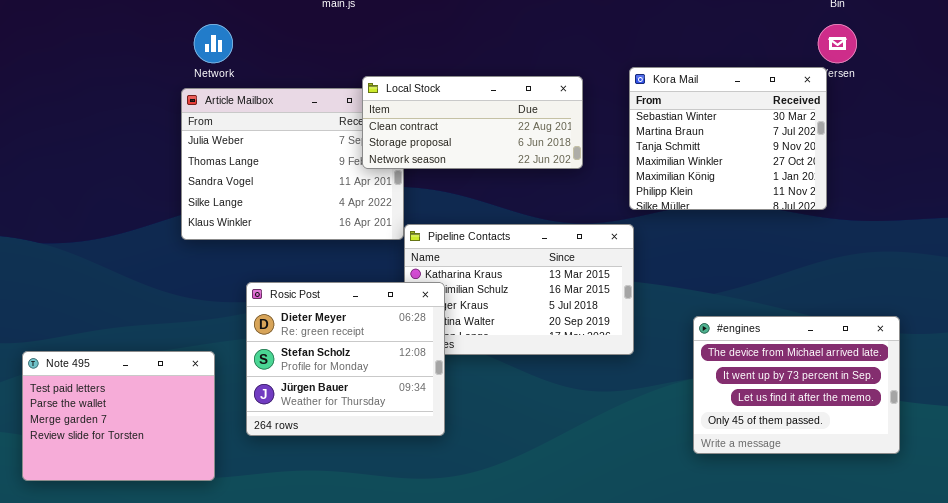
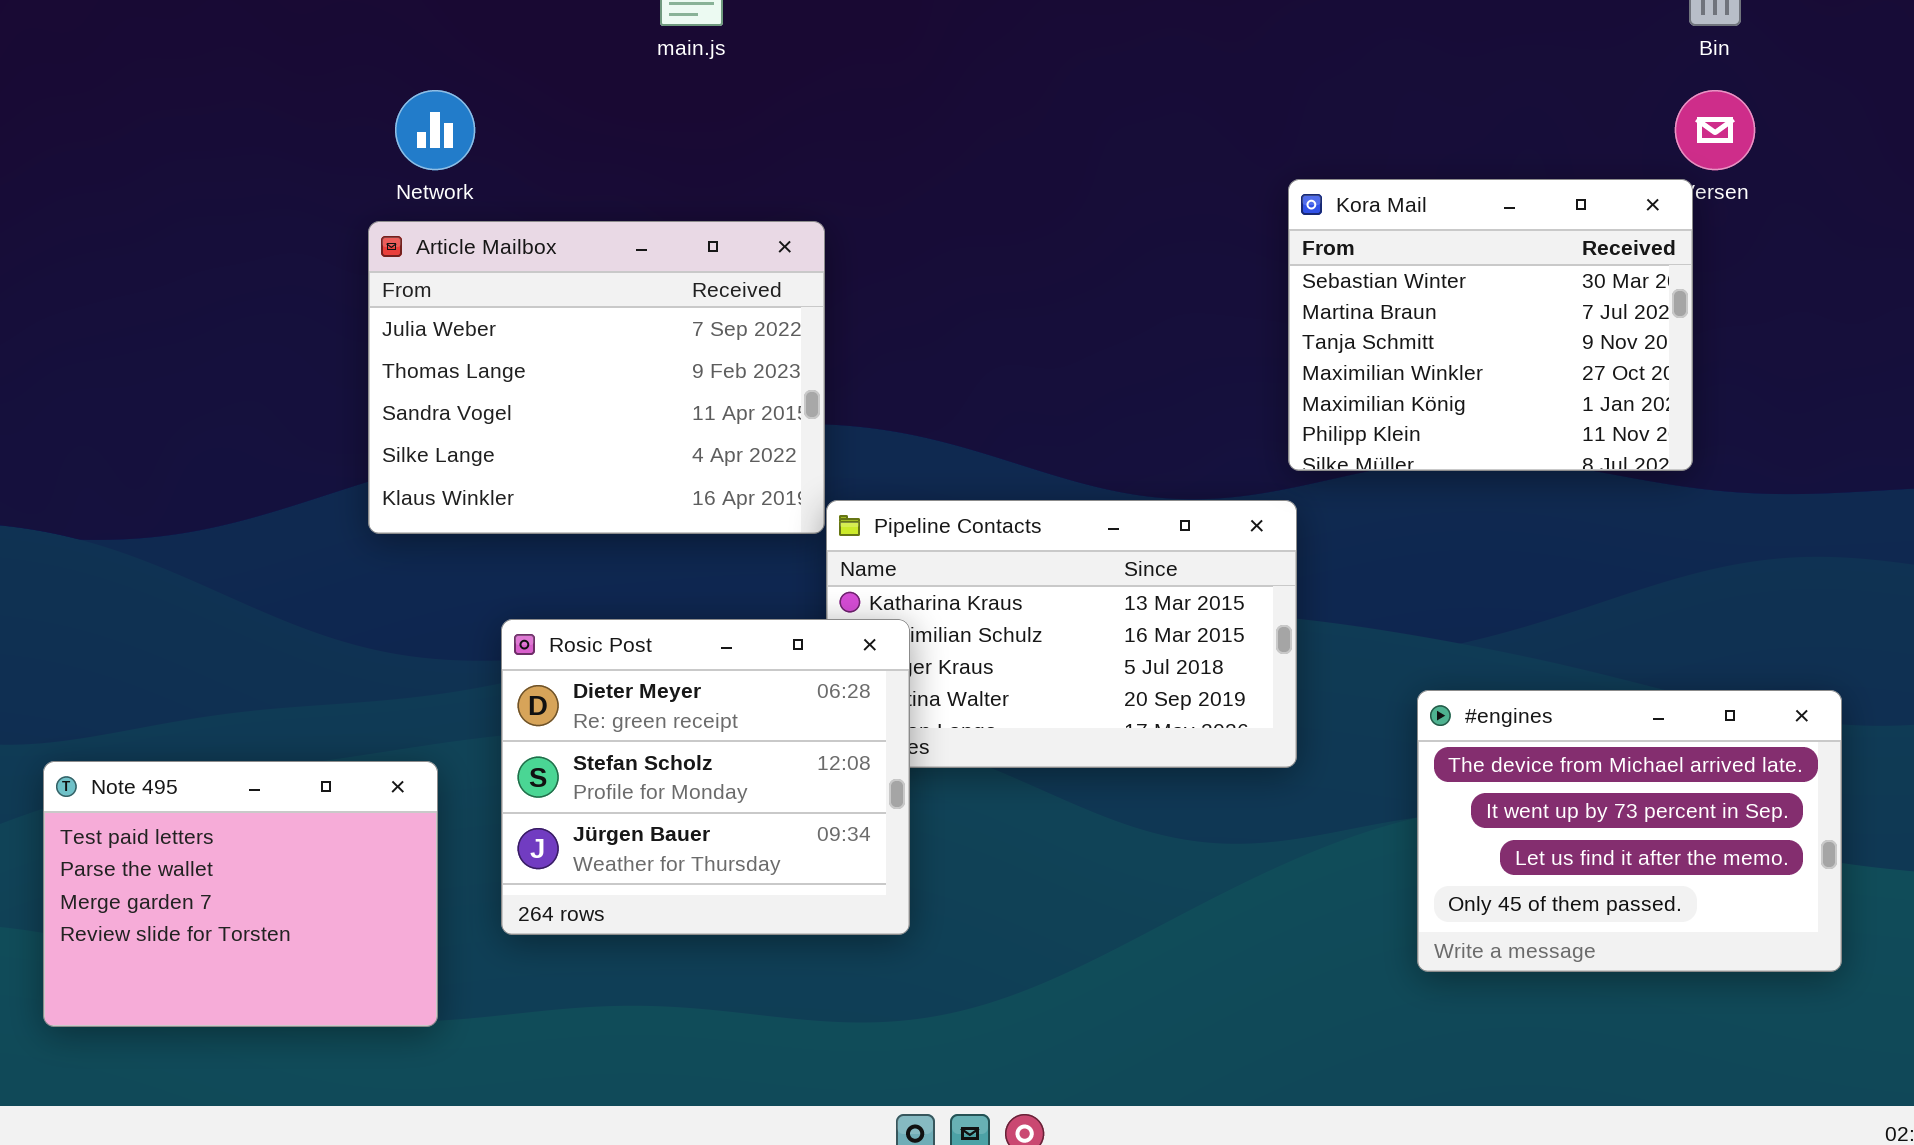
Local Stock: [362,76,583,169] -> none, closed

